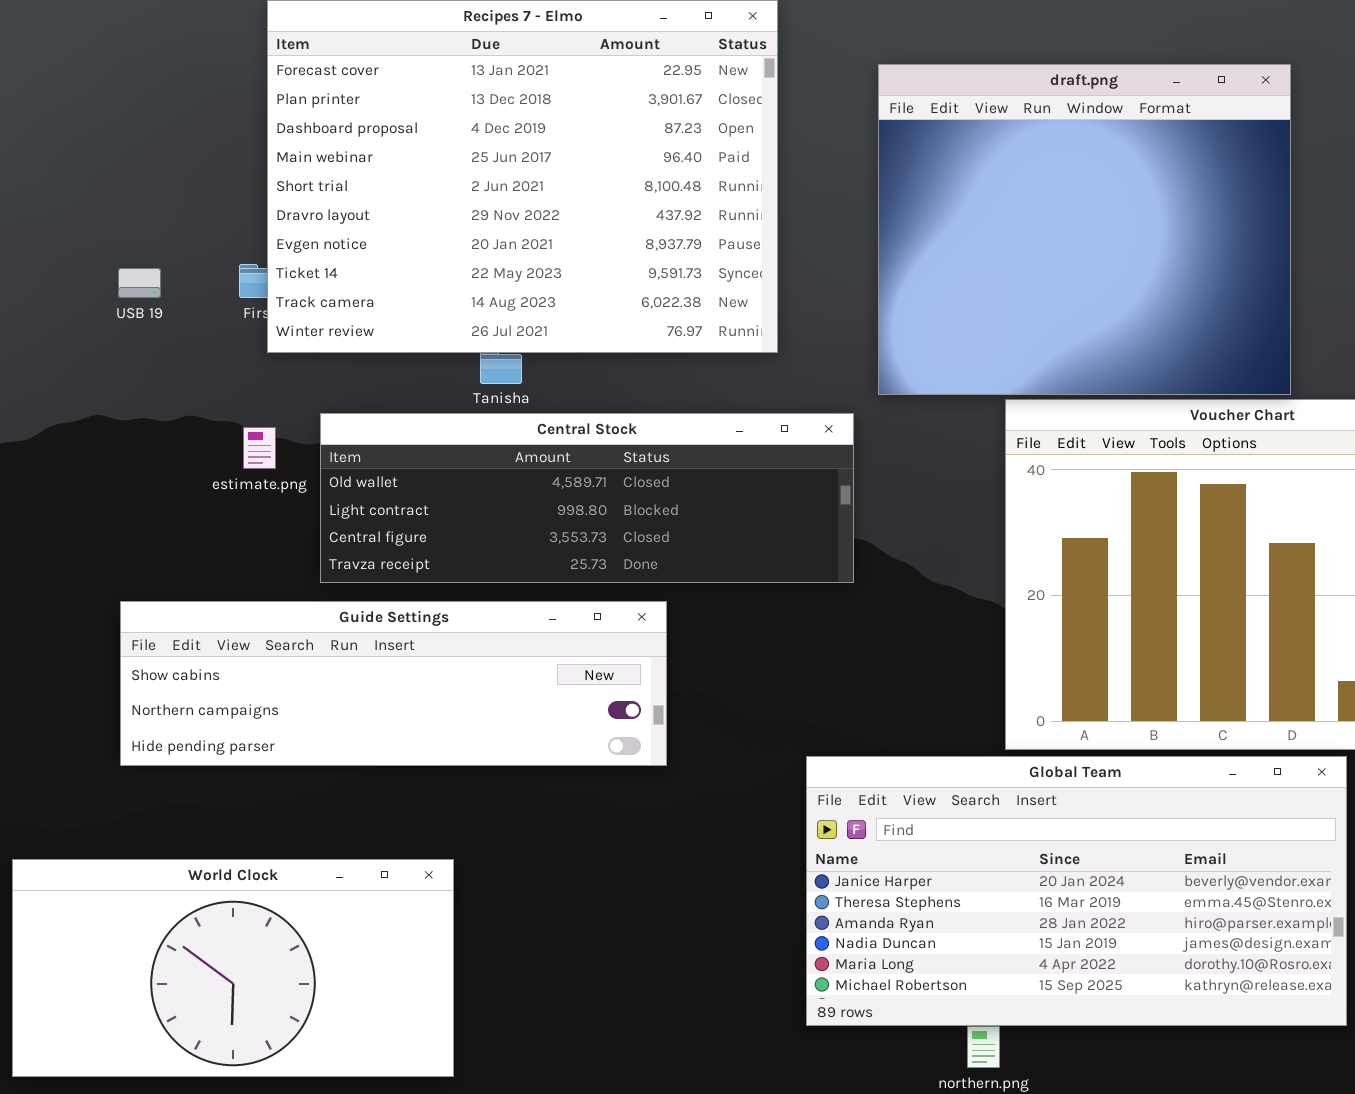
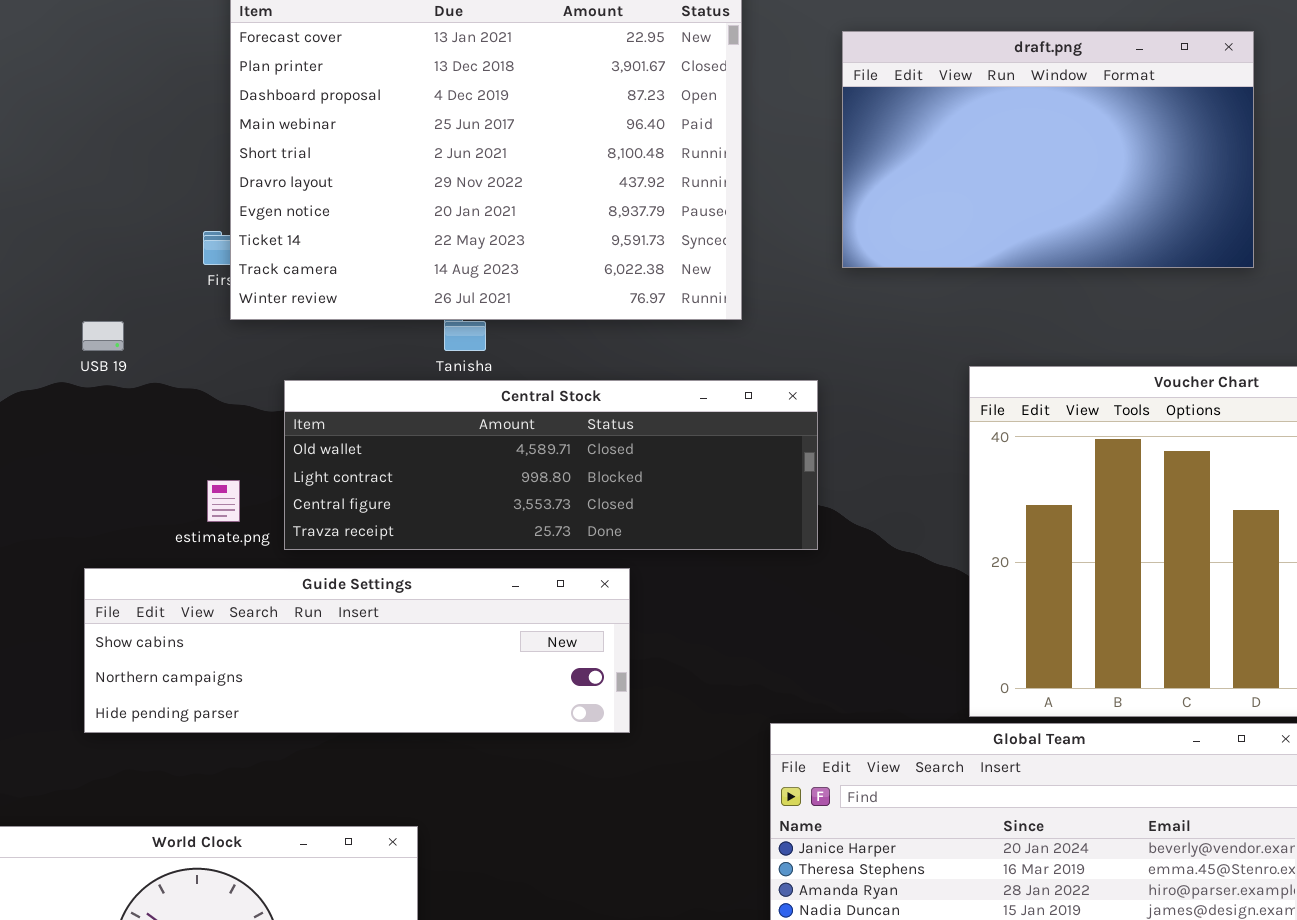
draft.png: [878,64,1291,395] -> [842,31,1254,268], resized
USB 19: [118,268,161,298] -> [82,321,124,351], moved
estimate.png: [243,427,276,469] -> [207,480,240,522], moved

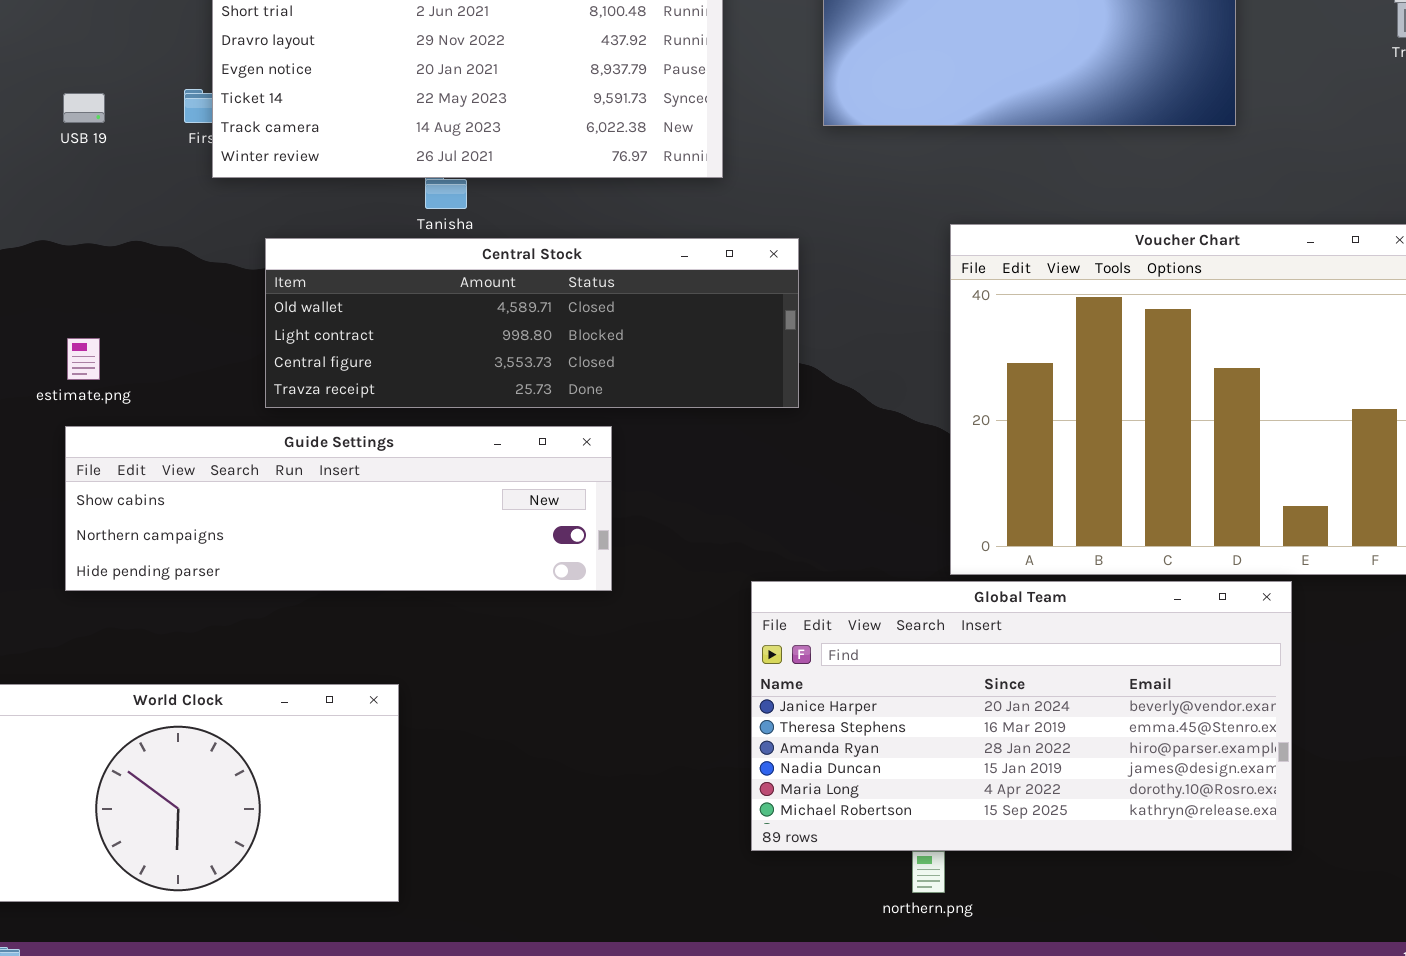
USB 19: [82,321,124,351] -> [63,93,105,123], moved
estimate.png: [207,480,240,522] -> [67,338,100,380], moved

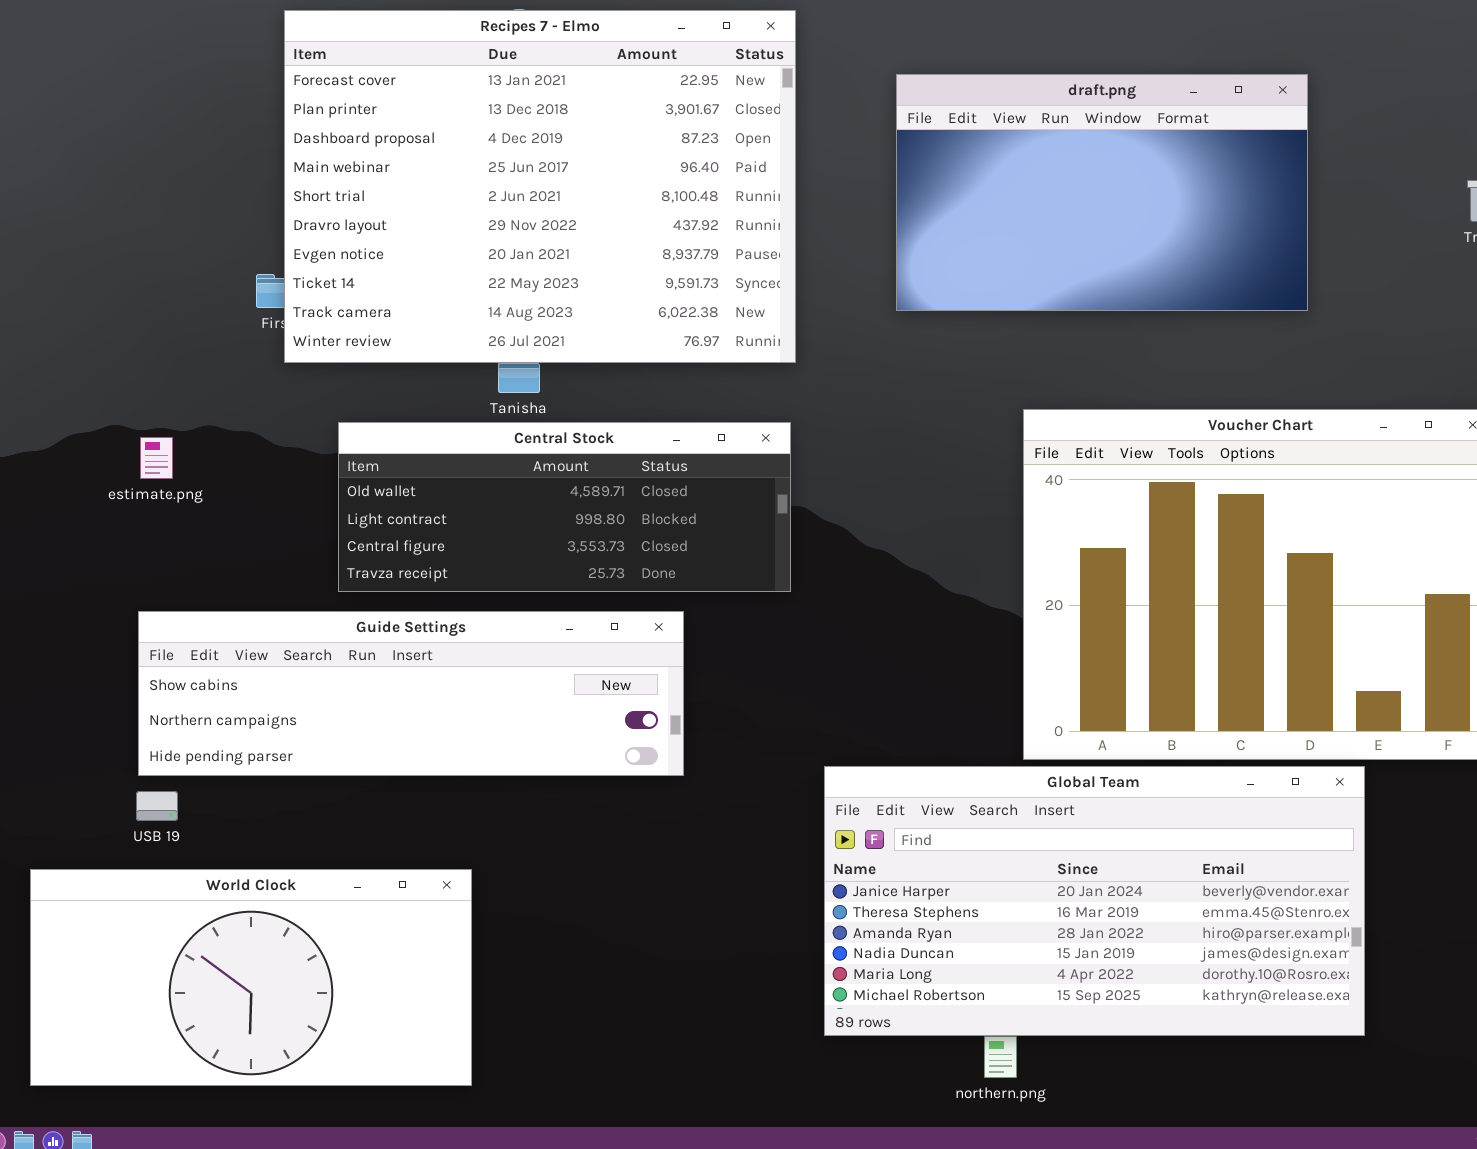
USB 19: [63,93,105,123] -> [136,791,178,821], moved
Central Stock: [265,238,799,408] -> [338,422,791,592], resized
estimate.png: [67,338,100,380] -> [140,437,173,479], moved

